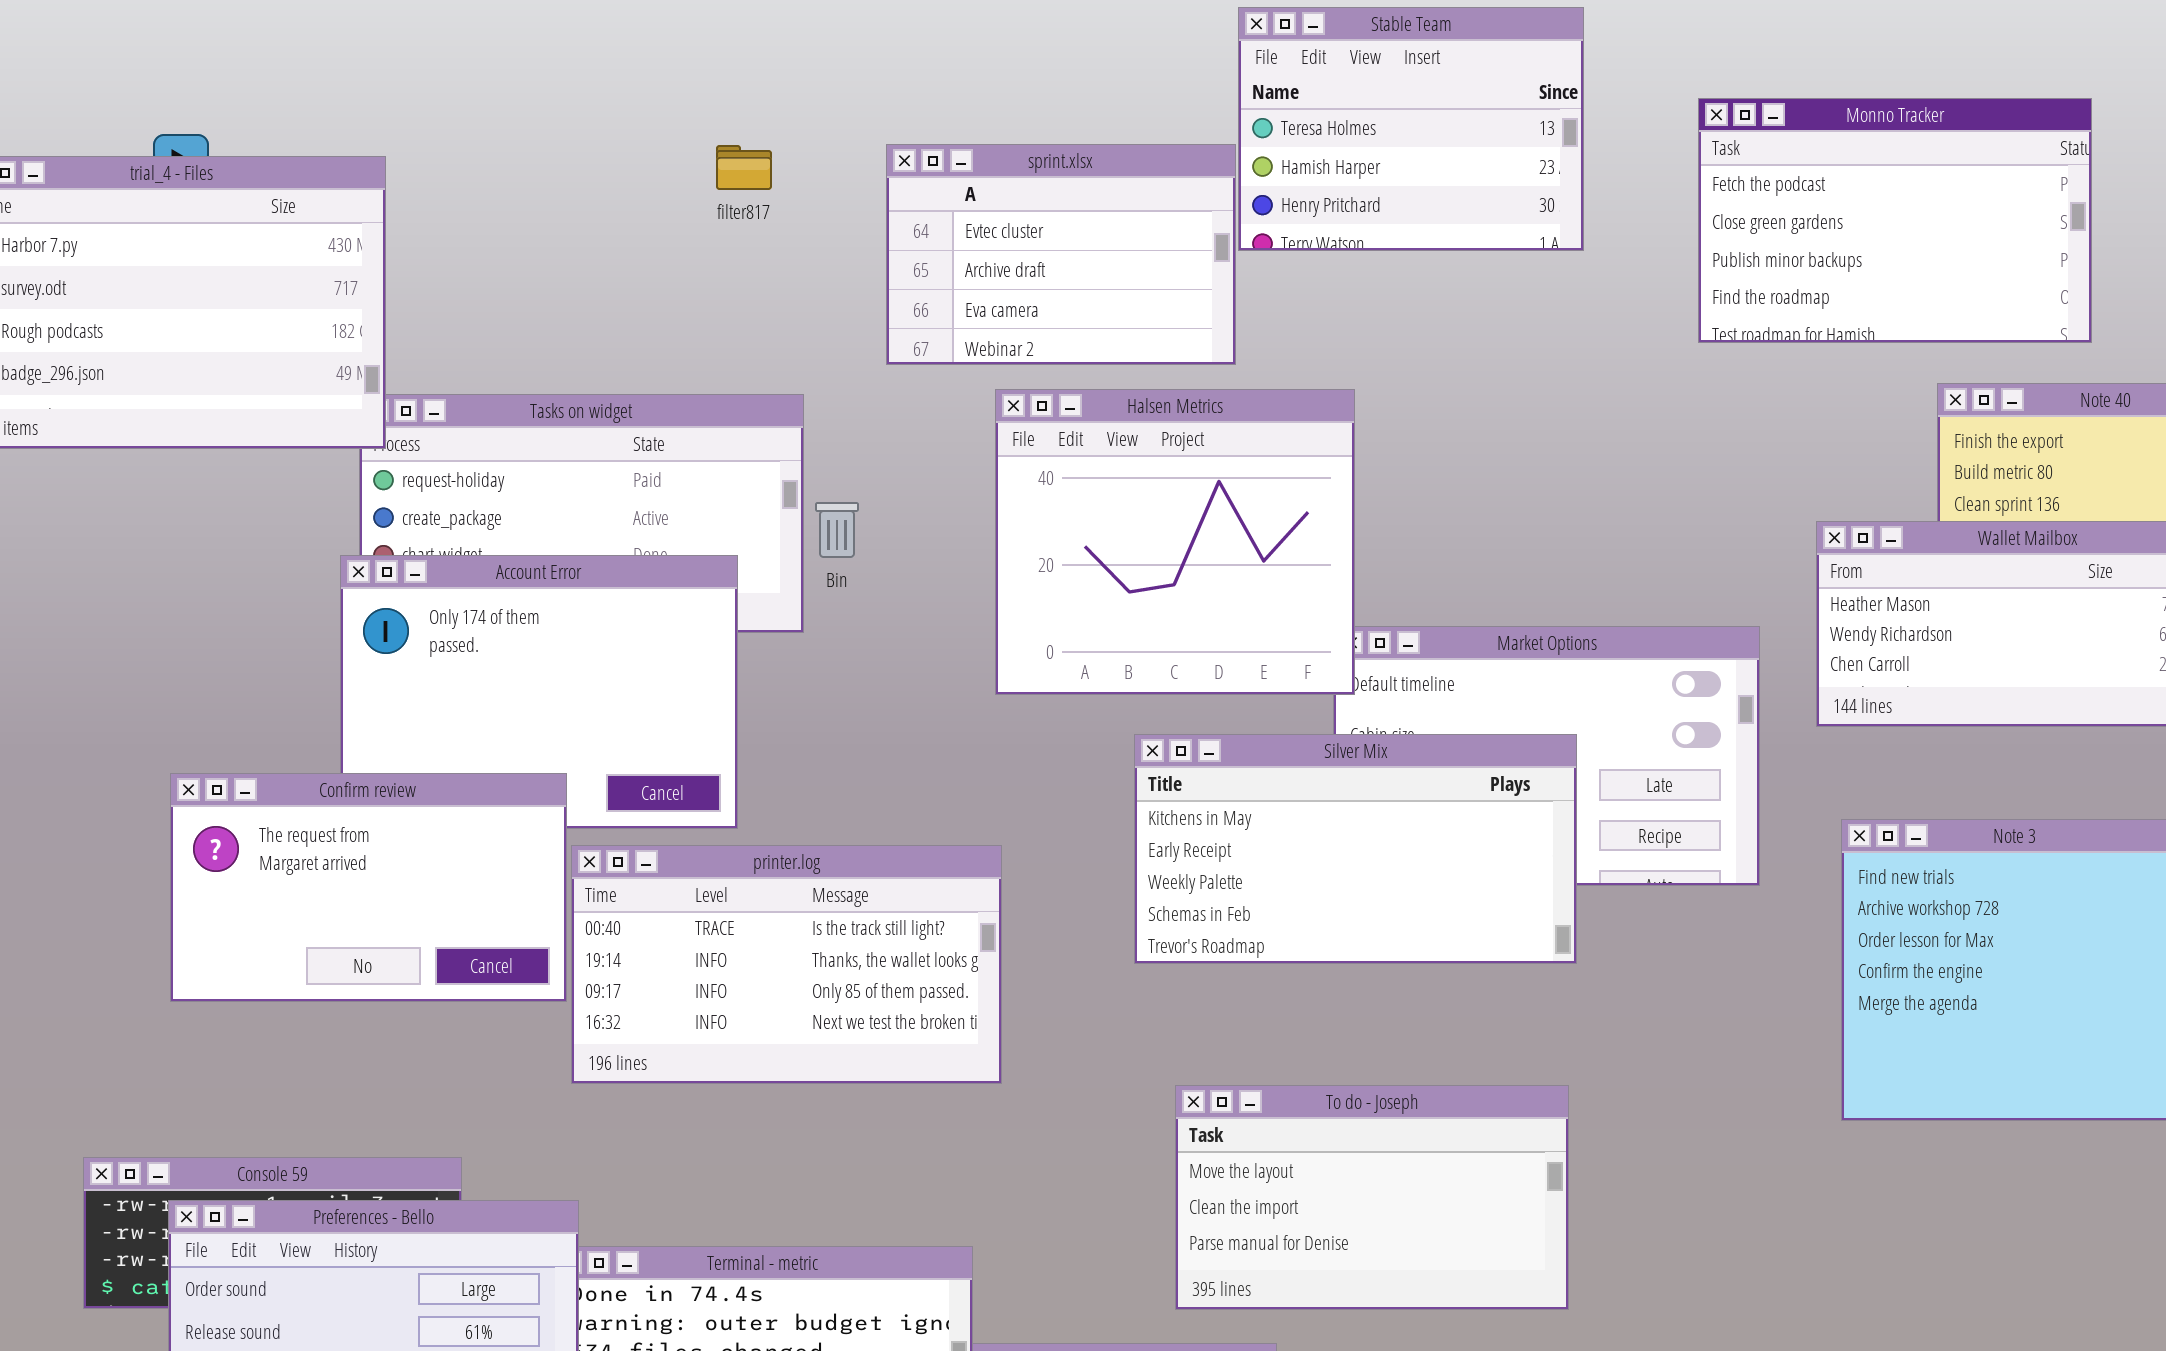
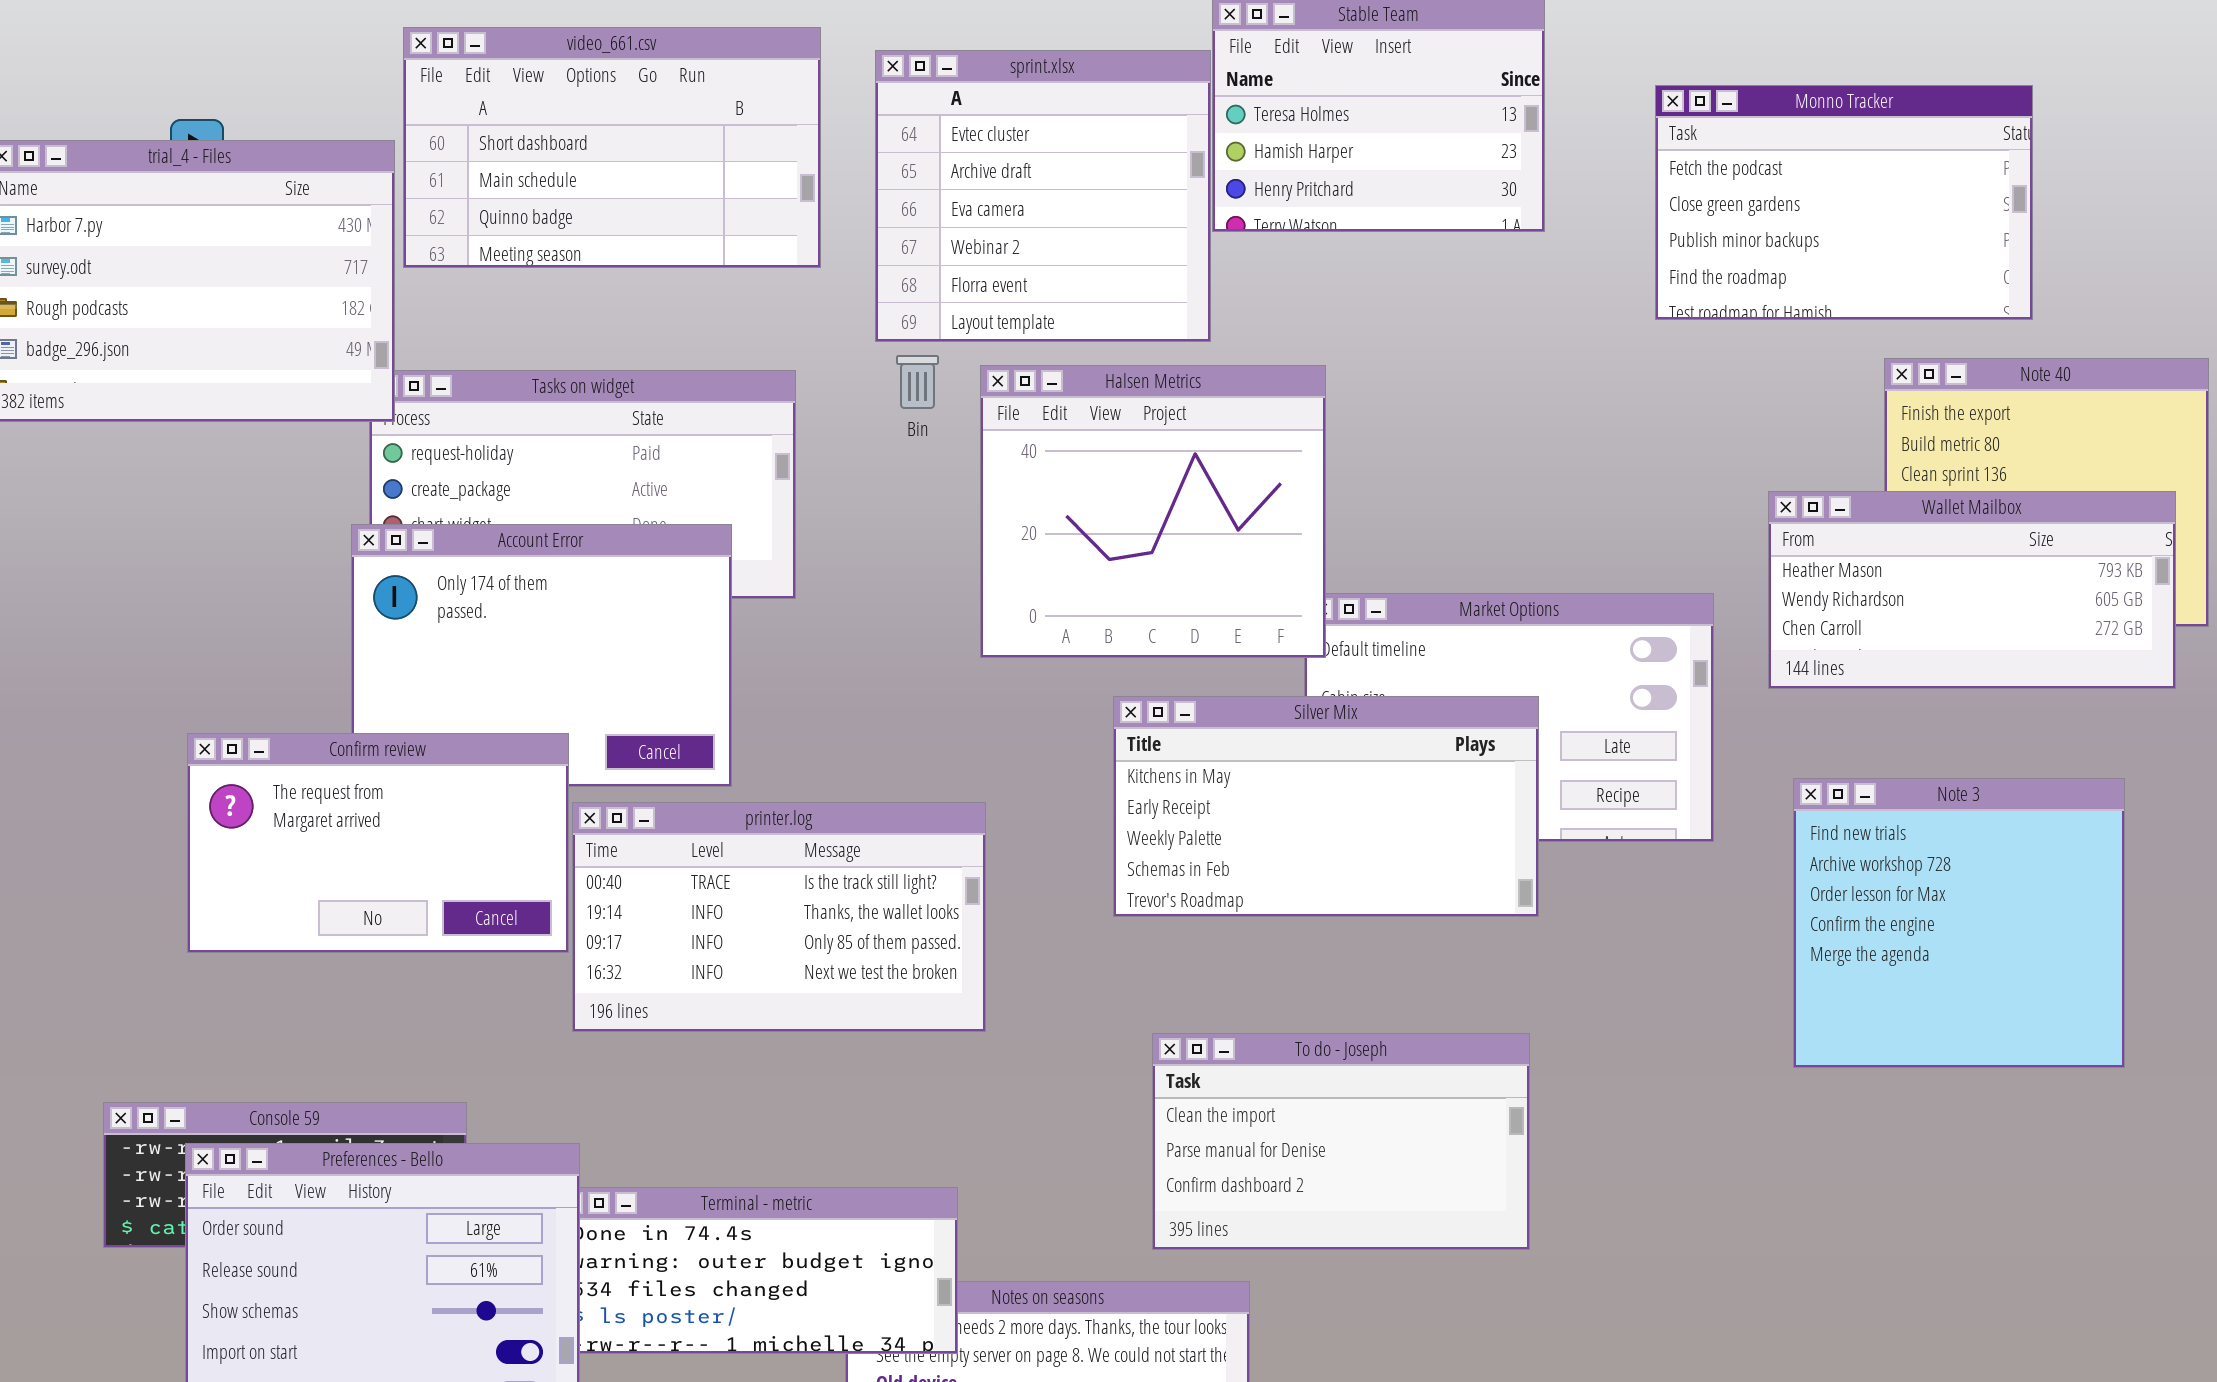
video_661.csv: none -> [403,27,821,268], opened
sprint.xlsx: [886,144,1236,365] -> [875,50,1211,342], resized
Bin: [815,502,859,558] -> [896,355,939,409], moved
To do - Joseph: [1175,1085,1569,1310] -> [1152,1033,1530,1250], scrolled down 1 row

